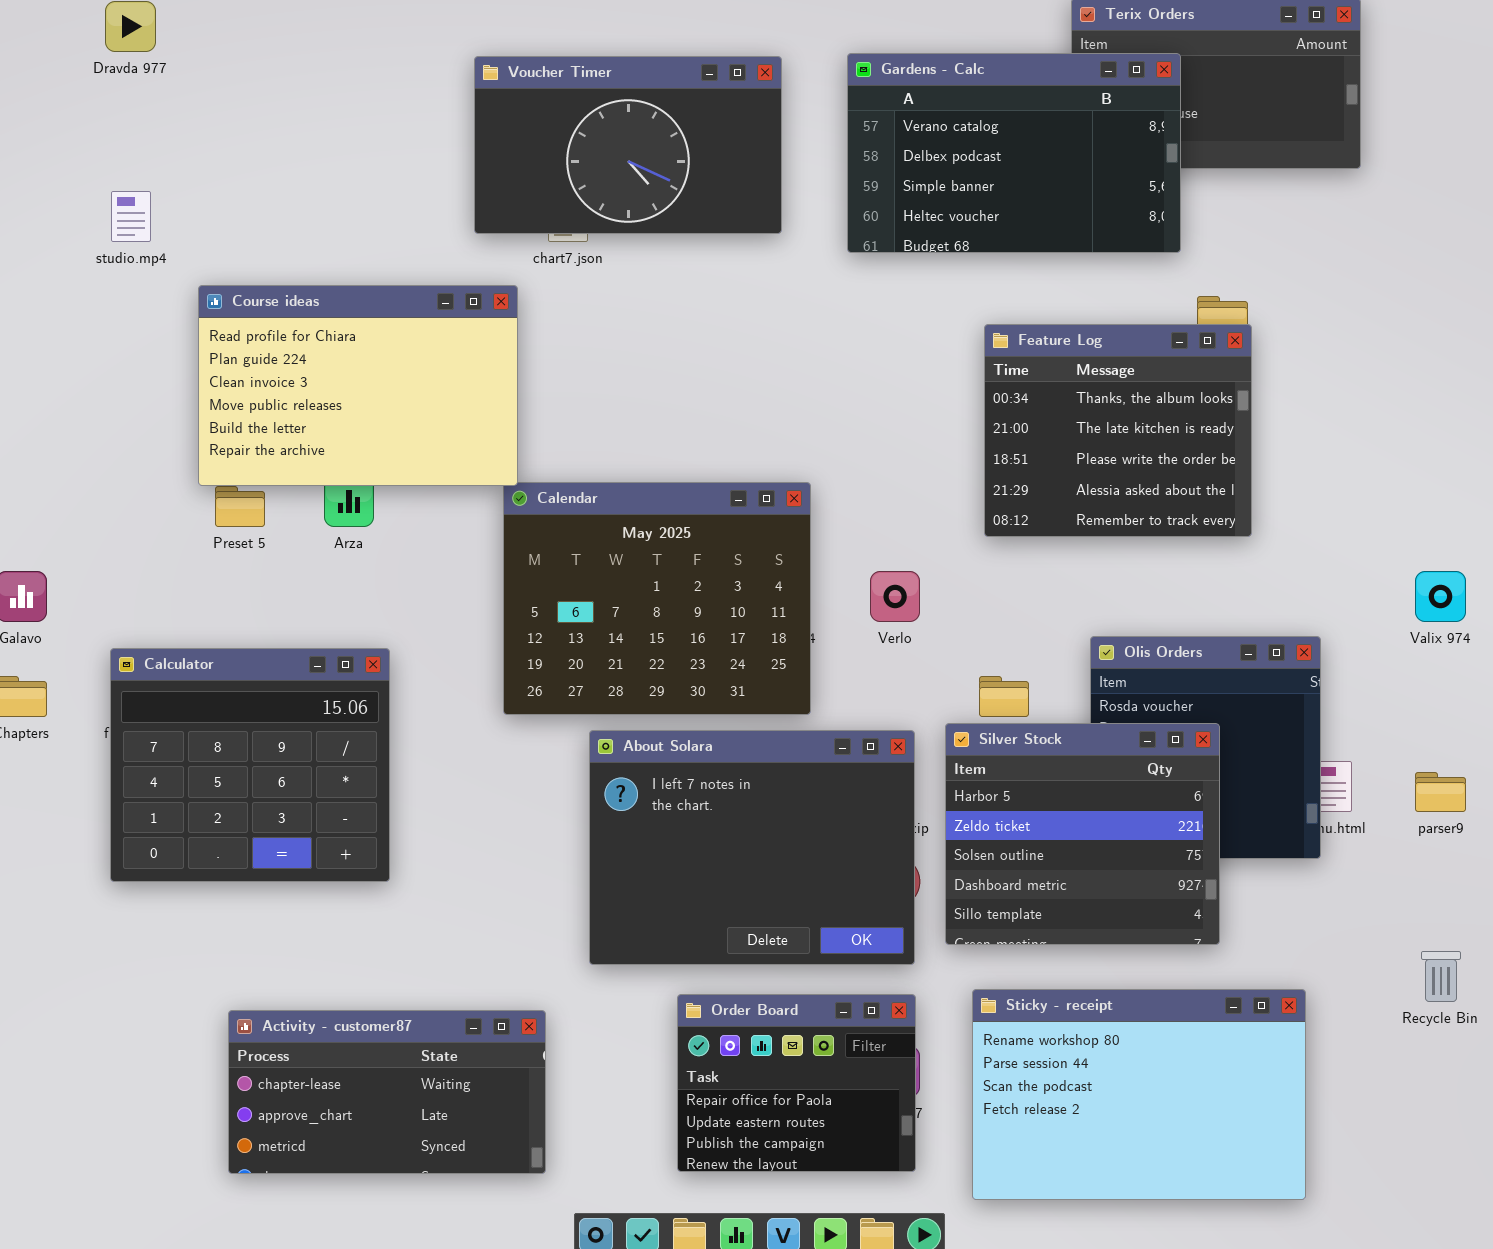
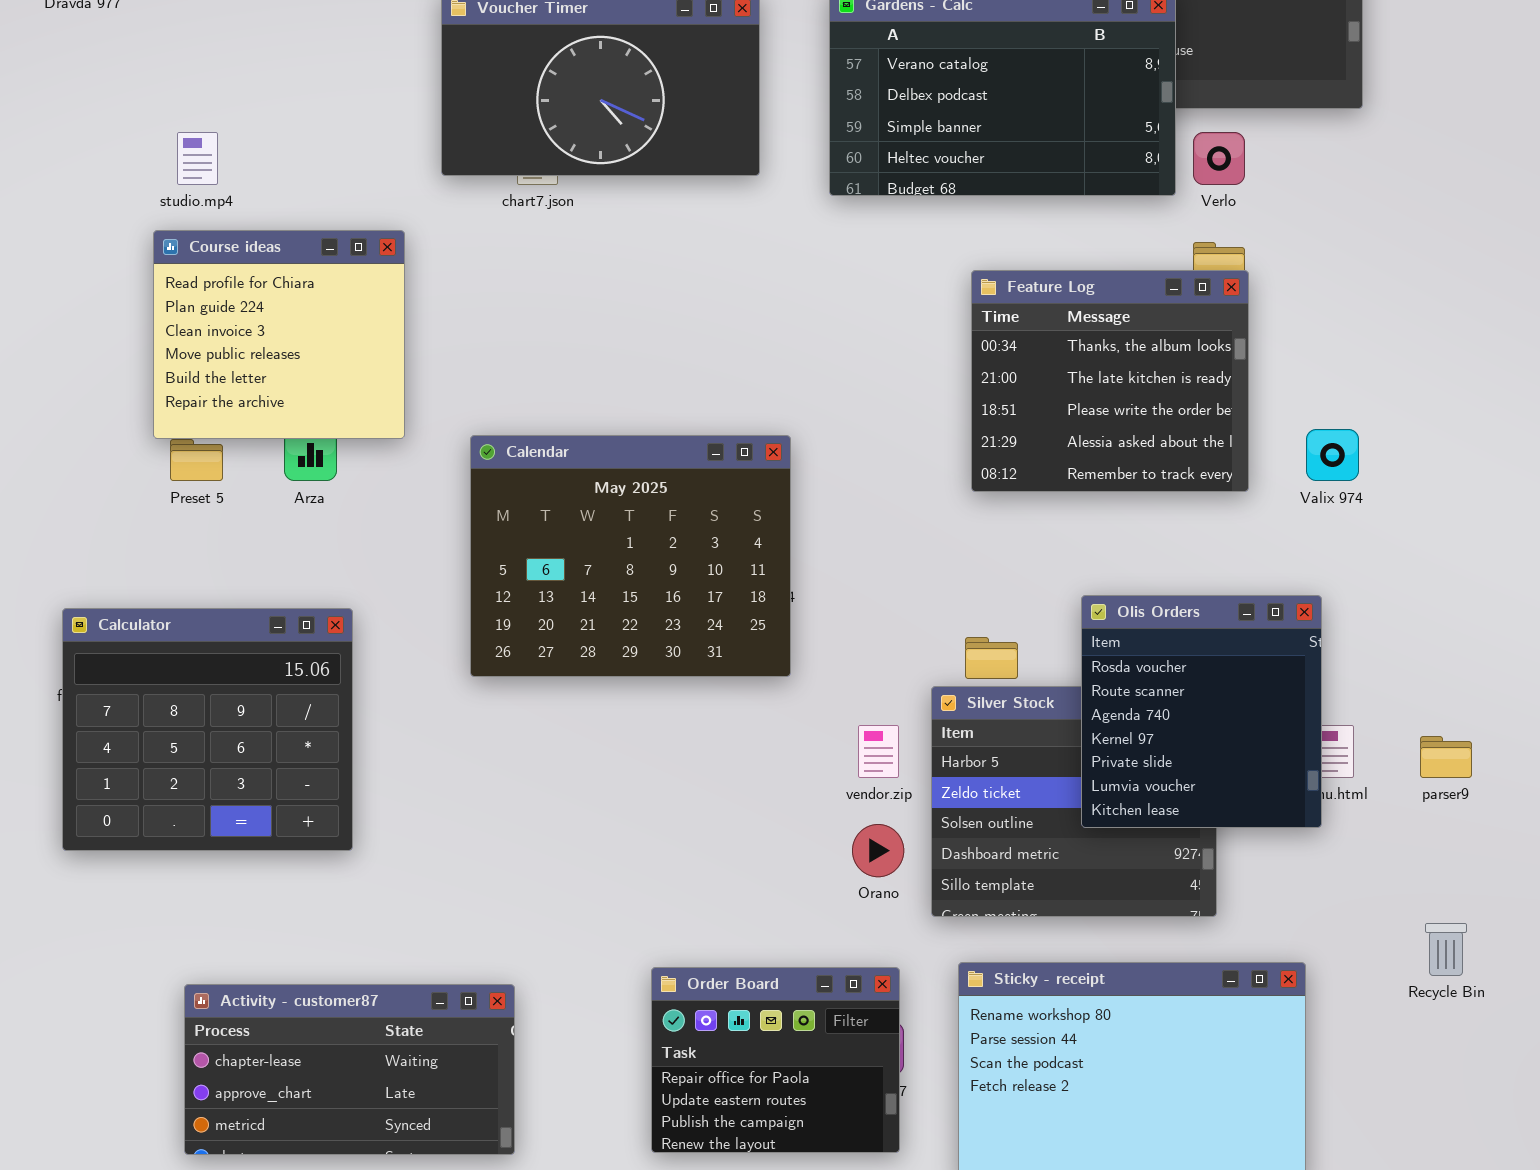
studio.mp4: [111,191,151,242] -> [177,132,218,185], moved
Course ideas: [198,285,518,486] -> [153,230,405,439], resized
Verlo: [870,571,920,622] -> [1193,132,1245,185], moved
Valix 974: [1415,571,1466,622] -> [1306,429,1359,481], moved
Olis Orders: [1090,636,1321,859] -> [1081,595,1322,828], raised
About Solara: [589,730,915,965] -> none, closed

